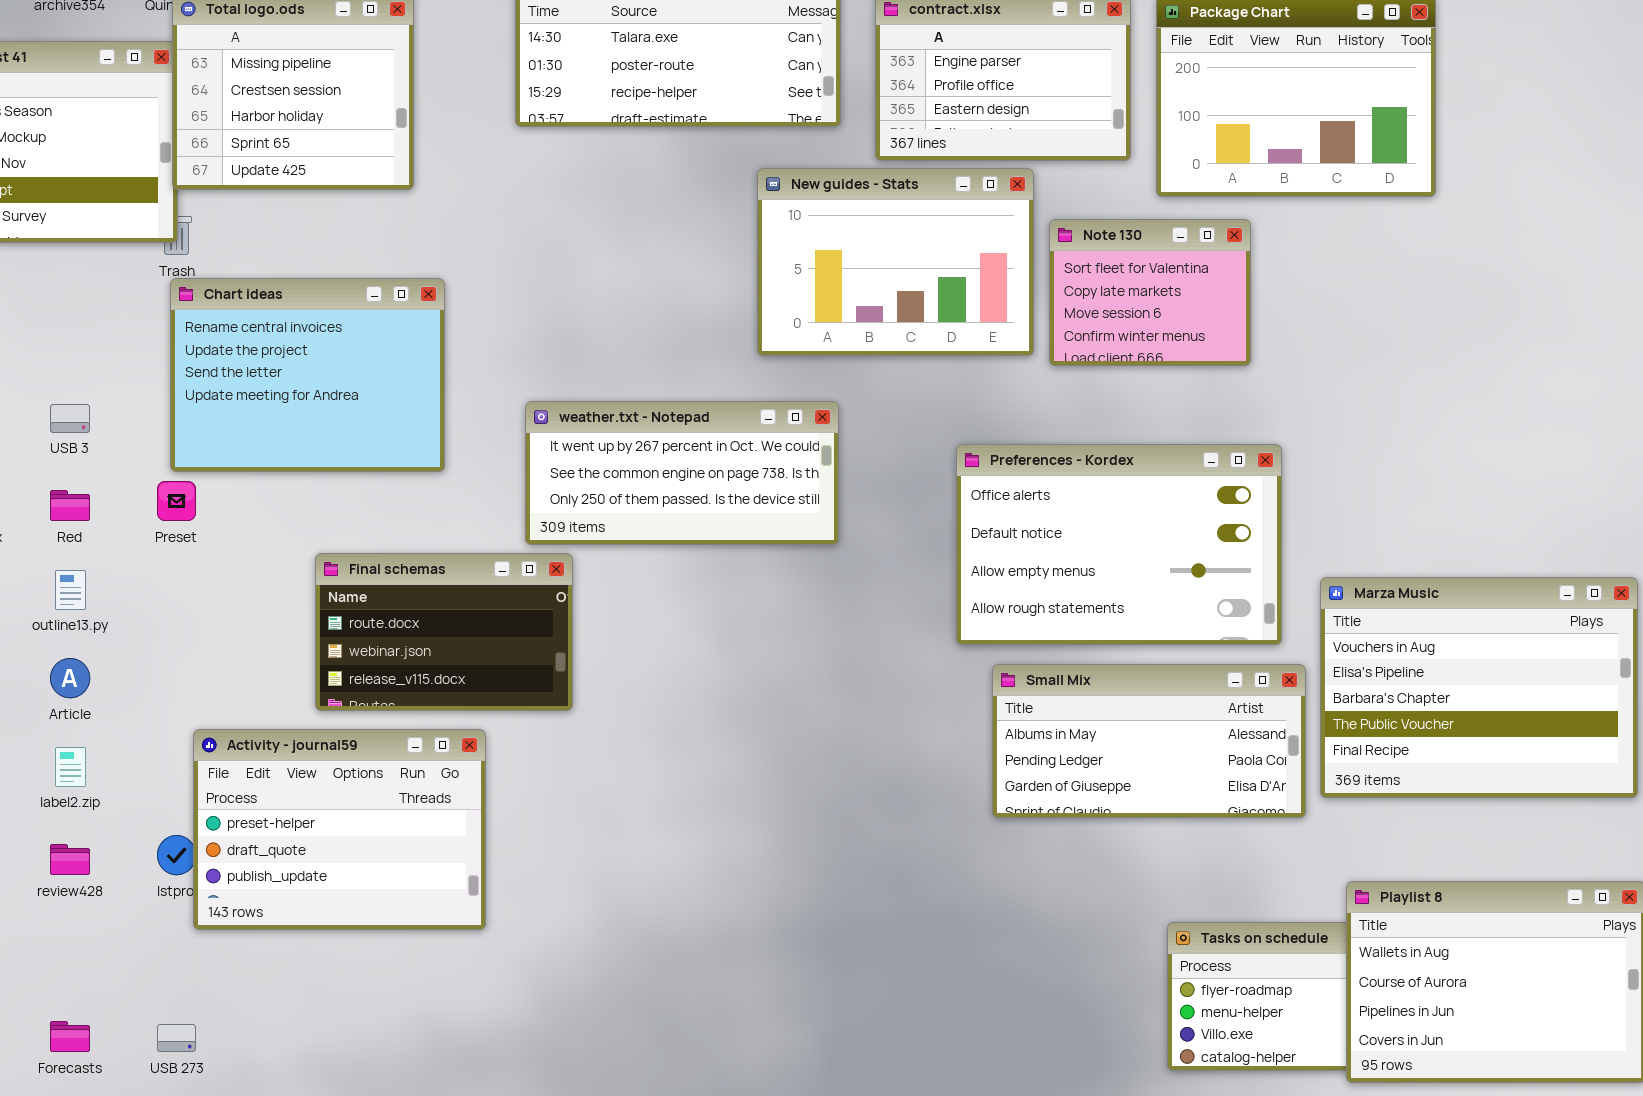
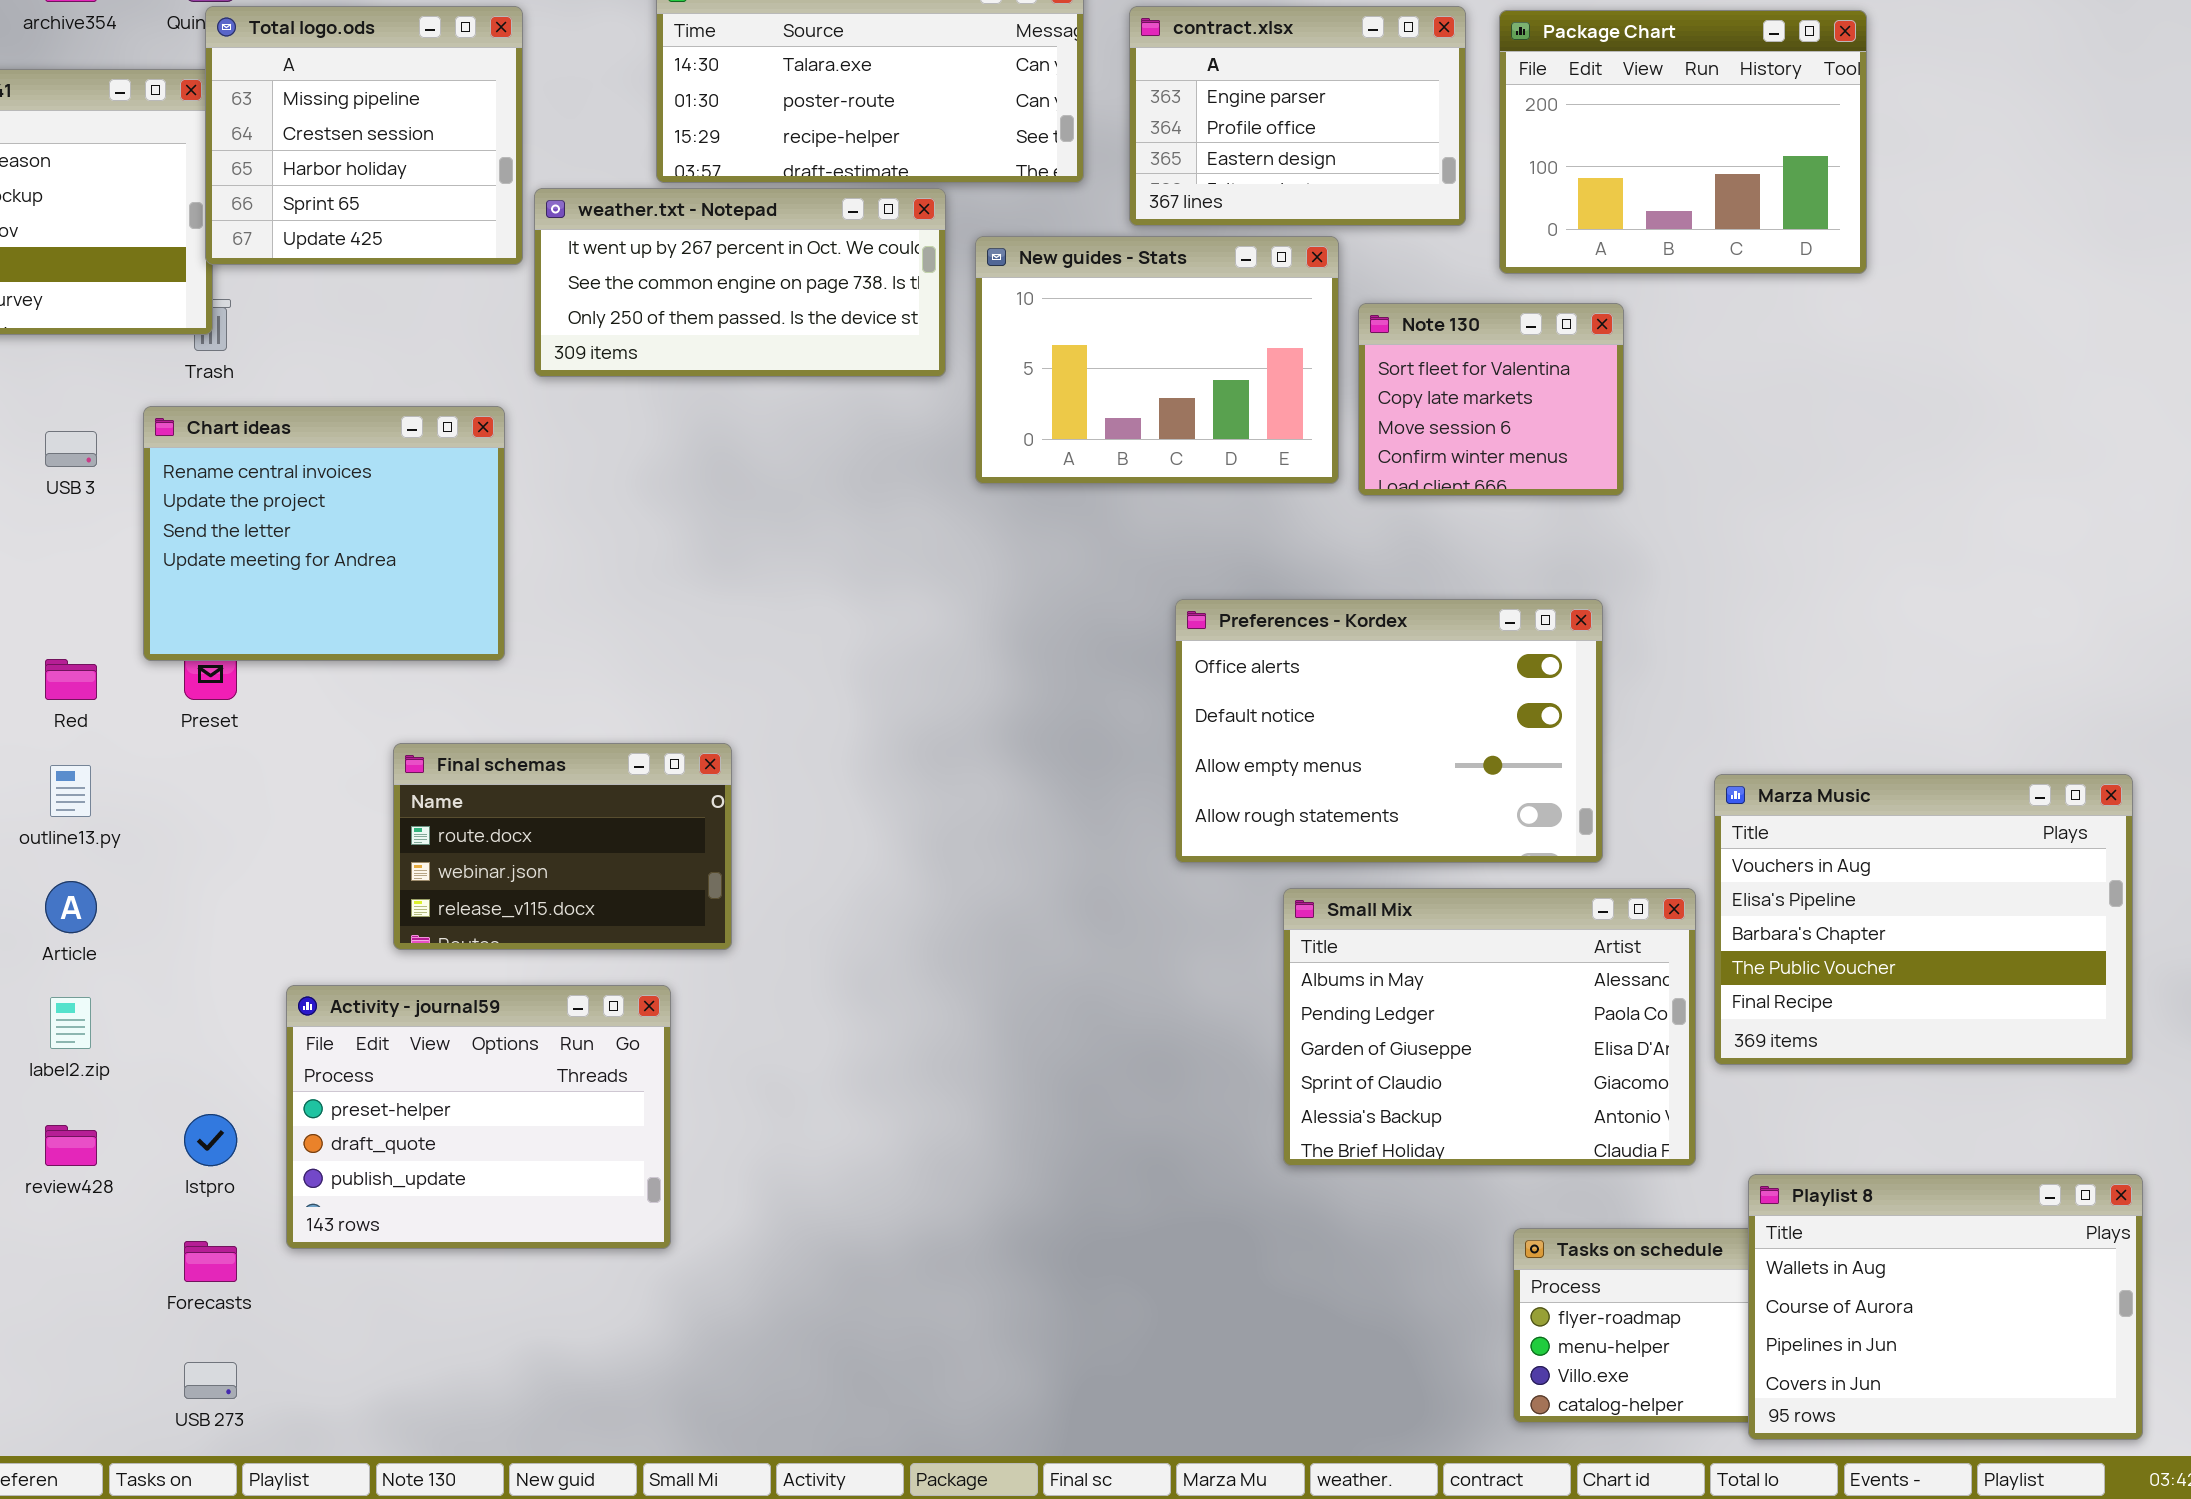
Chart ideas: [170,278,445,472] -> [143,406,505,661], moved
weather.txt - Notepad: [525,401,839,545] -> [534,188,946,377], moved
USB 3: [50,404,90,433] -> [45,431,97,467], moved
Preferences - Kordex: [956,444,1282,645] -> [1175,599,1603,863], moved
Small Mix: [992,664,1306,818] -> [1283,888,1696,1166], resized
Activity - journal59: [193,729,486,930] -> [286,985,671,1249], moved
Forecasts: [50,1021,90,1052] -> [184,1241,237,1282], moved

